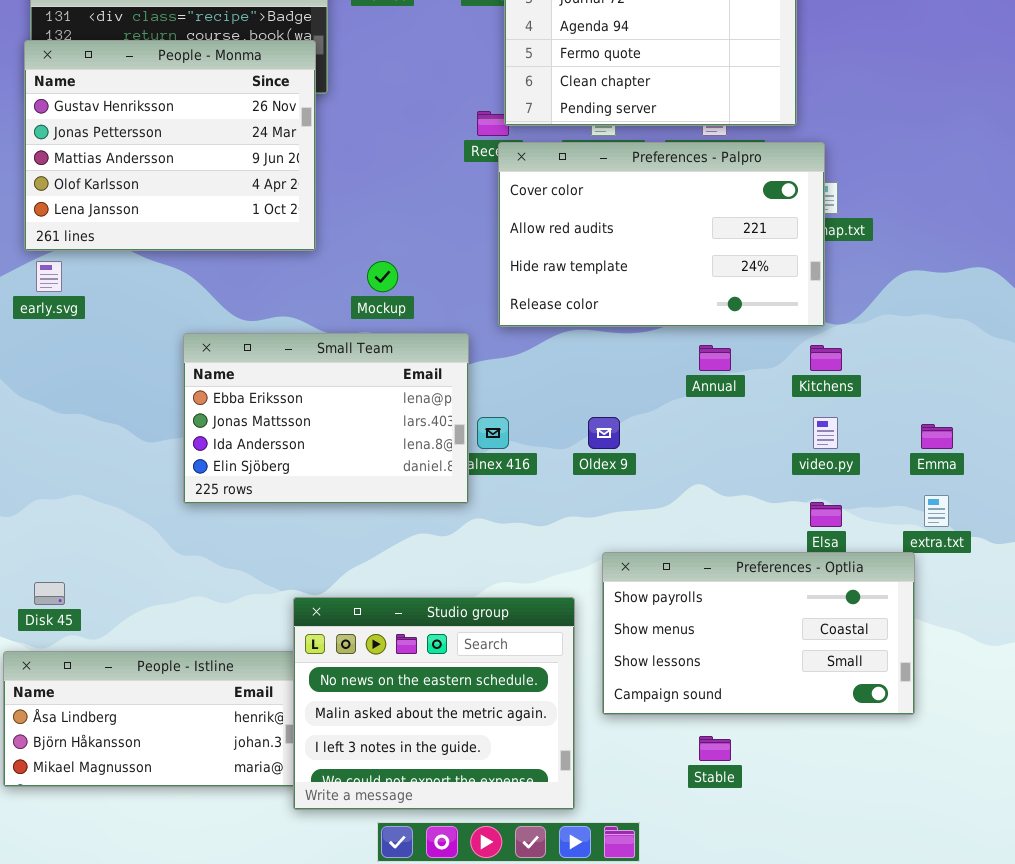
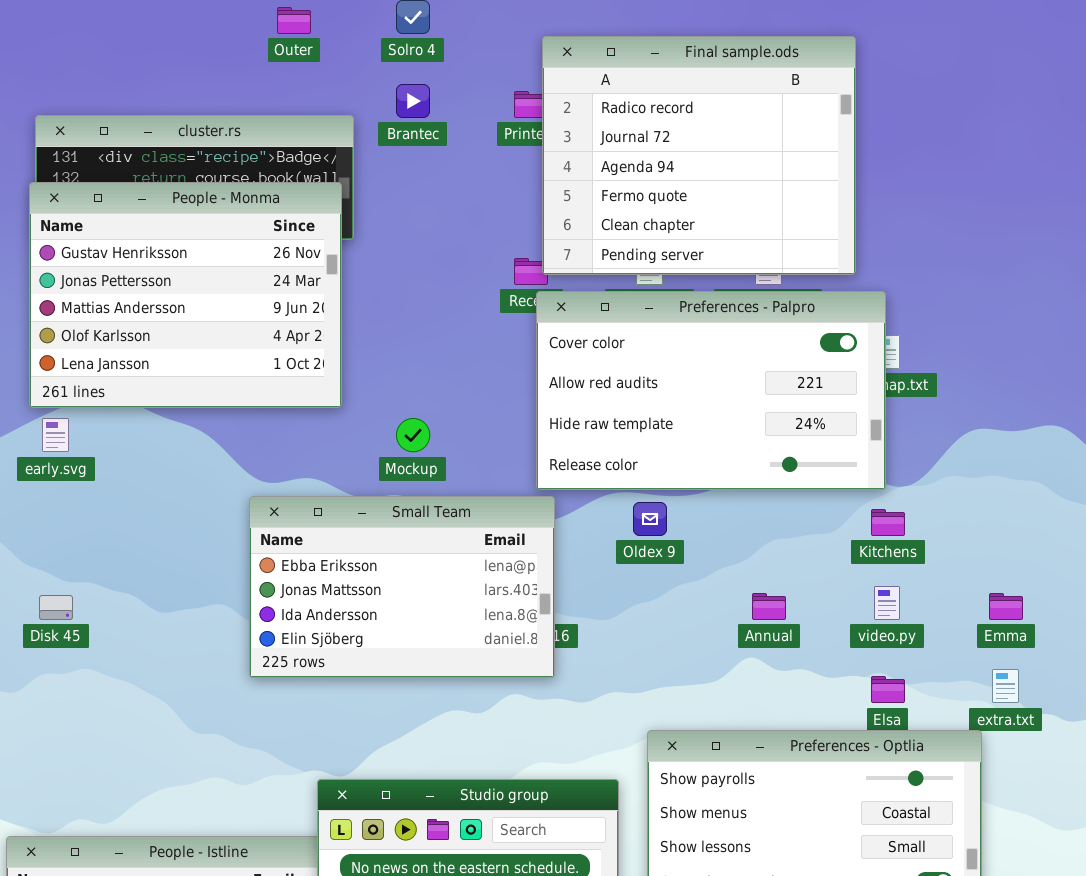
Small Team: [183,333,469,504] -> [249,496,555,678], moved
Annual: [699,345,731,371] -> [752,593,786,620], moved
Oldex 9: [588,417,620,449] -> [633,502,667,536], moved
Disk 45: [34,582,65,605] -> [39,595,73,620], moved

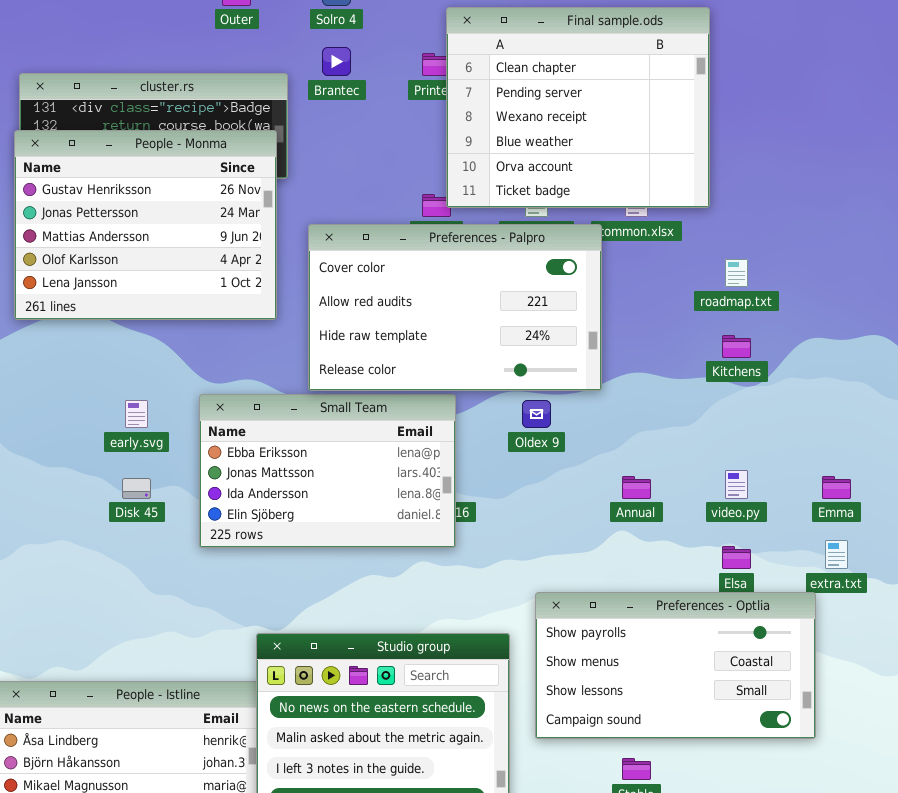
Final sample.ods: [542,36,856,275] -> [446,7,710,208], scrolled down 4 rows
Preferences - Palpro: [536,291,886,490] -> [308,224,602,391], moved
early.svg: [42,418,69,452] -> [125,400,148,428], moved
Kitchens: [871,509,905,536] -> [722,335,751,358], moved
Disk 45: [39,595,73,620] -> [122,478,151,499], moved

